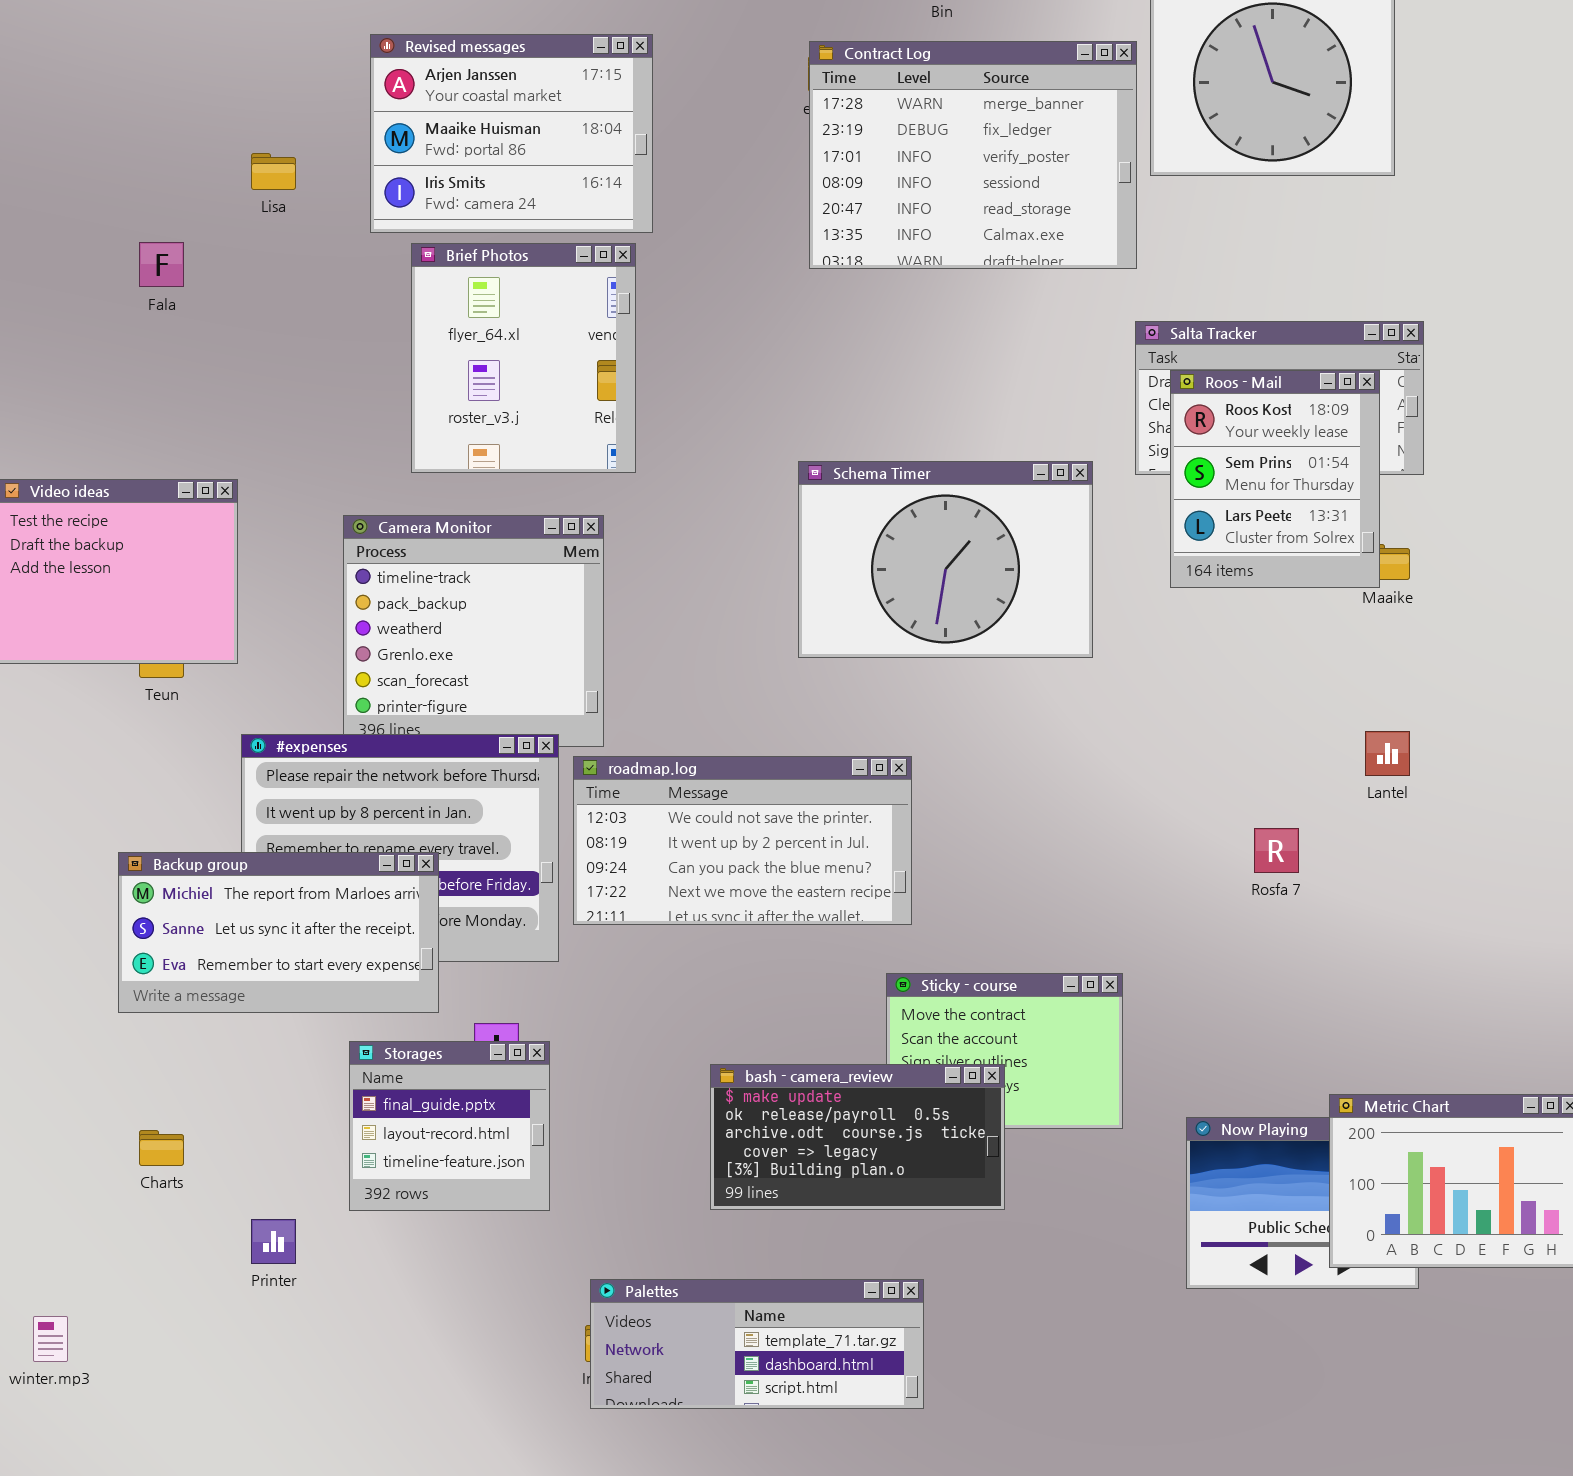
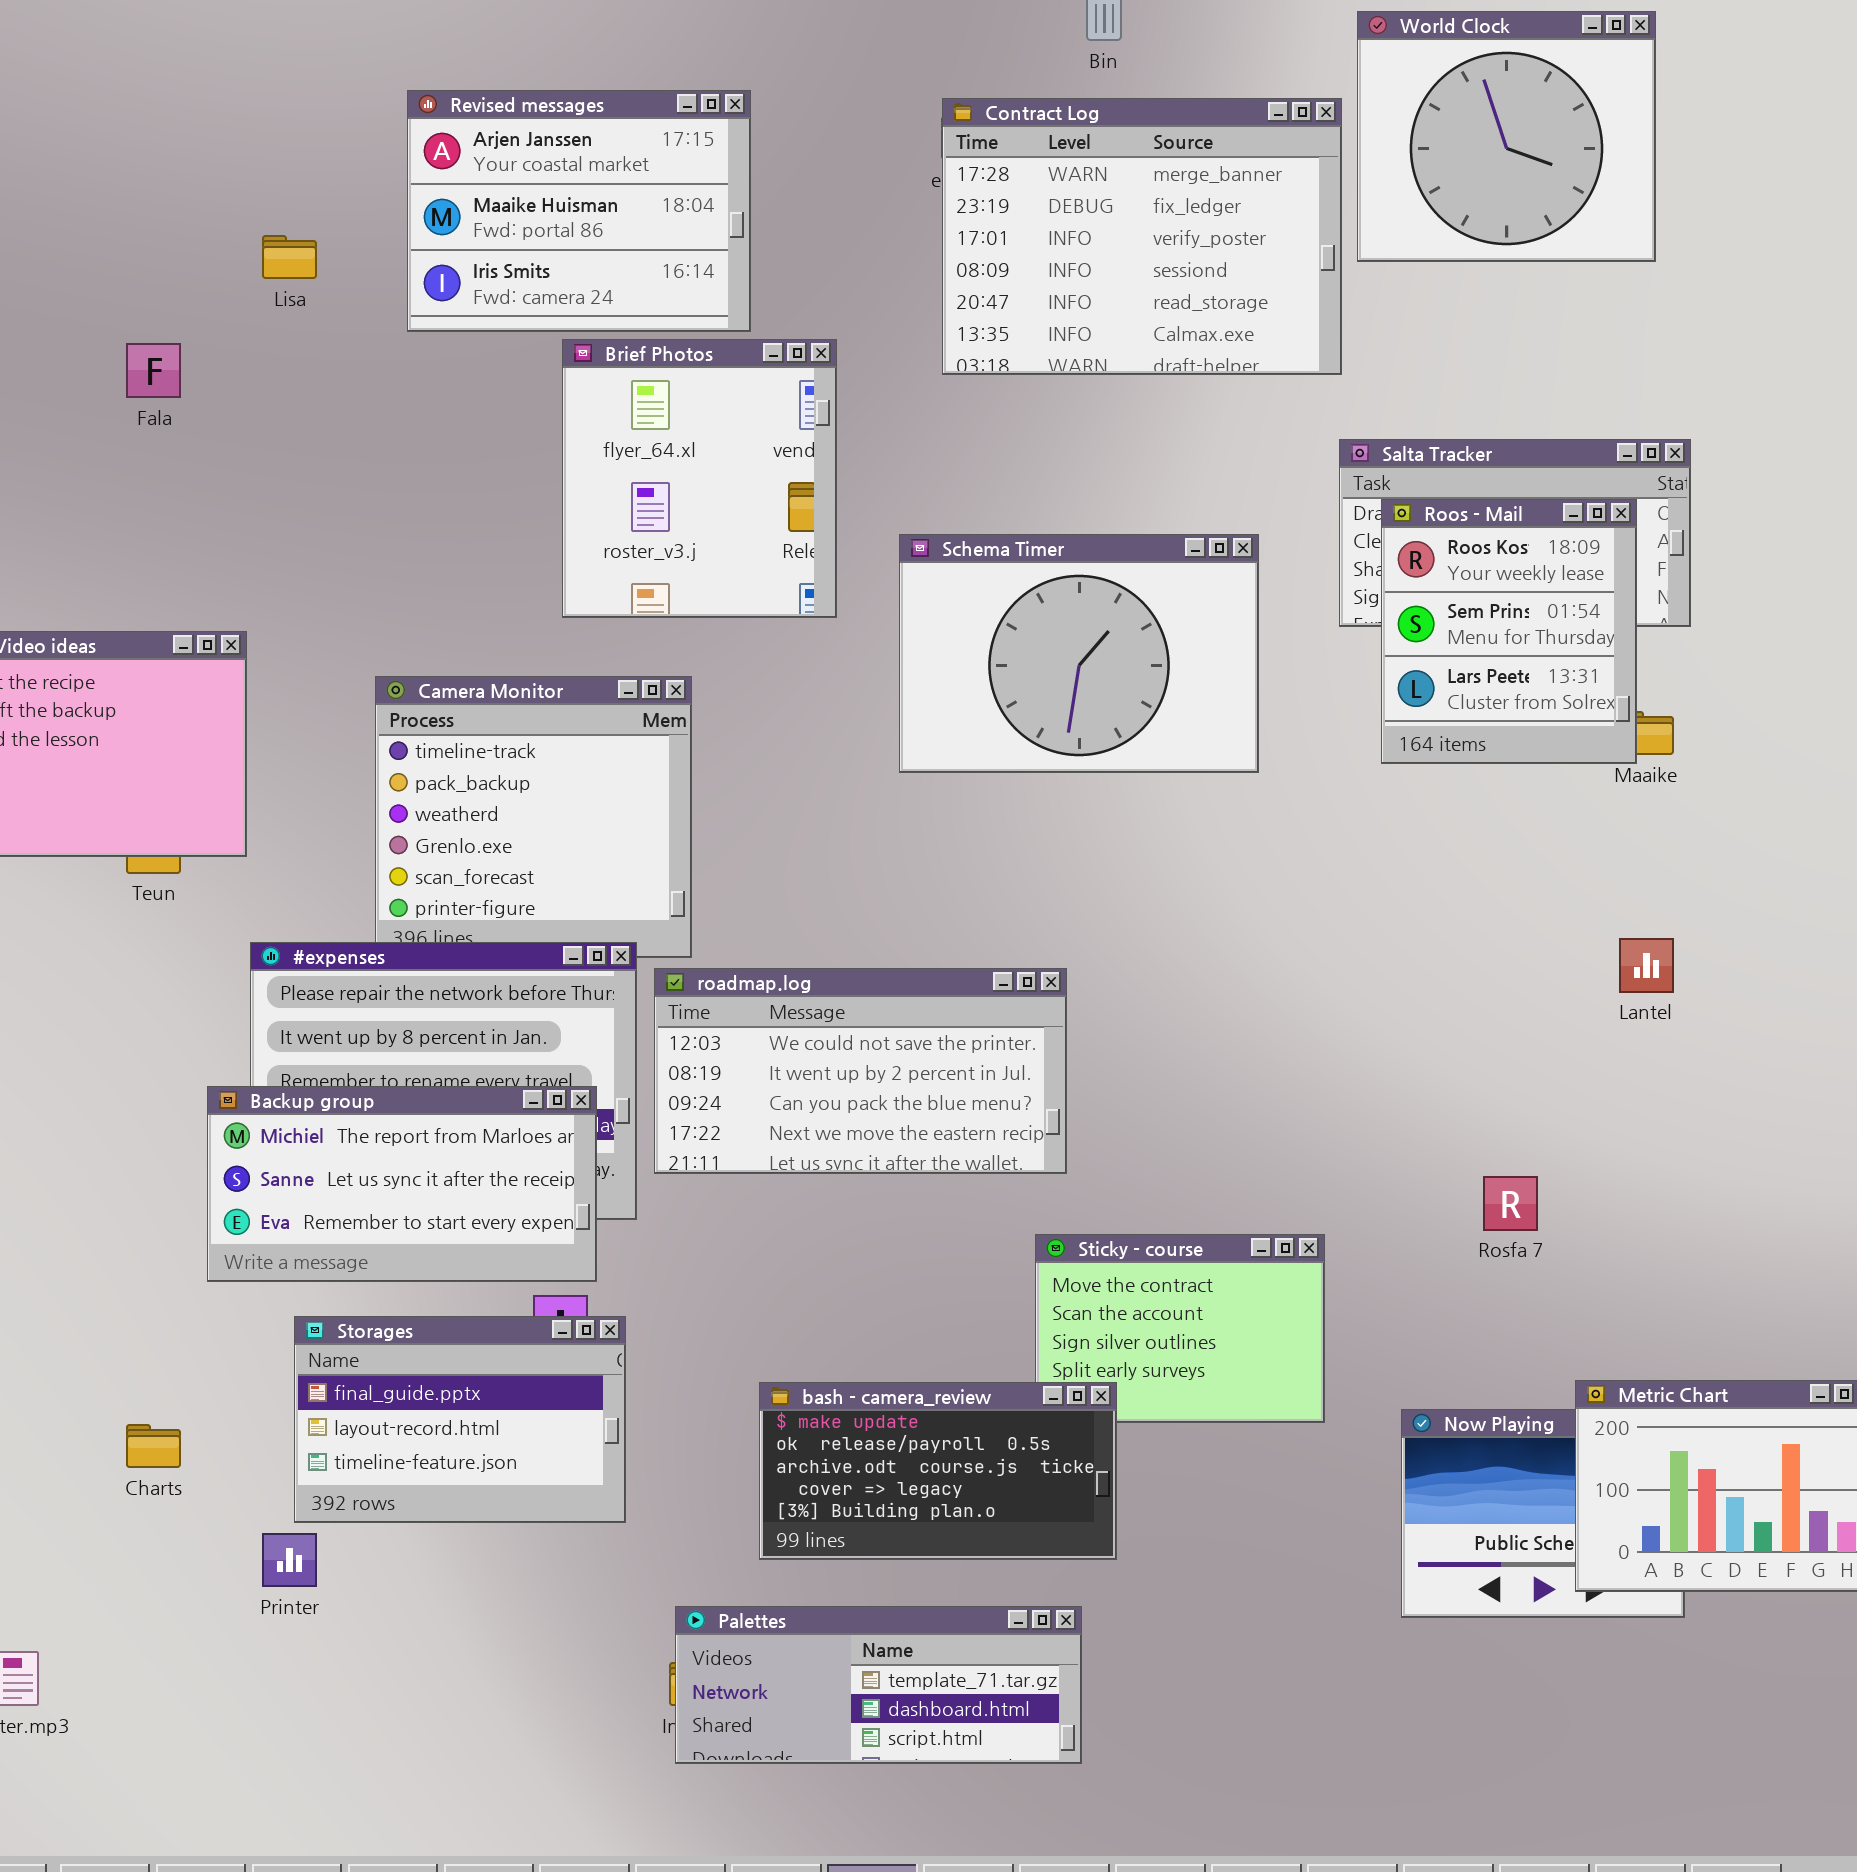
Brief Photos: [411,243,636,473] -> [562,339,837,618], moved
Schema Timer: [798,461,1093,658] -> [899,534,1259,773], moved
Rosfa 7: [1254,828,1299,873] -> [1483,1176,1538,1231], moved
Backup group: [118,852,439,1013] -> [207,1086,597,1282], moved
Storages: [349,1041,550,1211] -> [294,1316,626,1523], resized
bash - camera_review: [710,1064,1005,1210] -> [759,1382,1117,1560], moved

